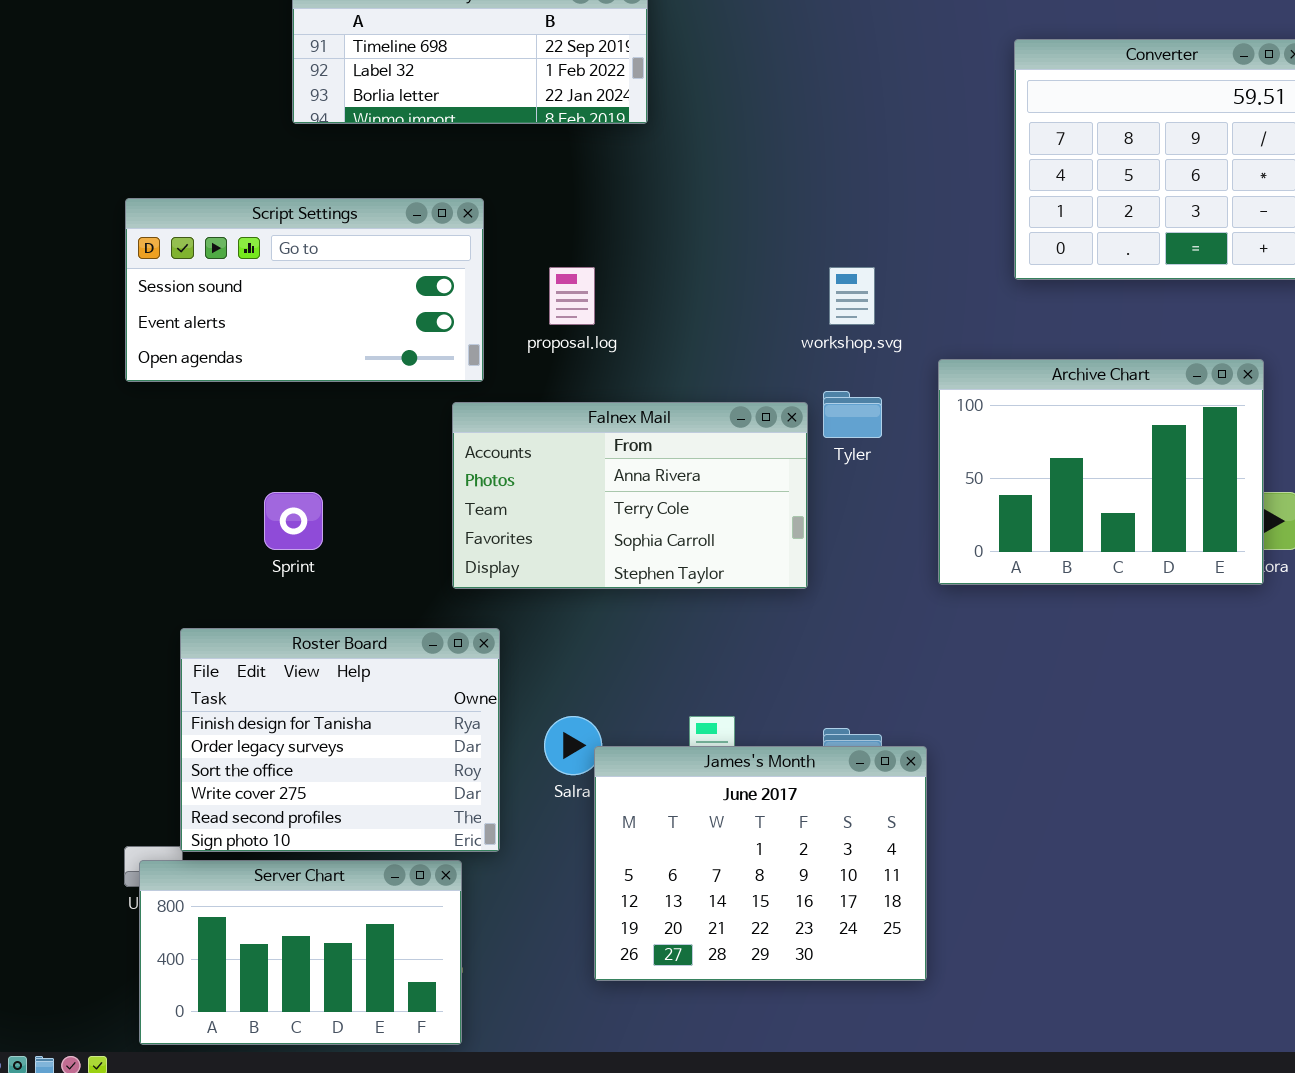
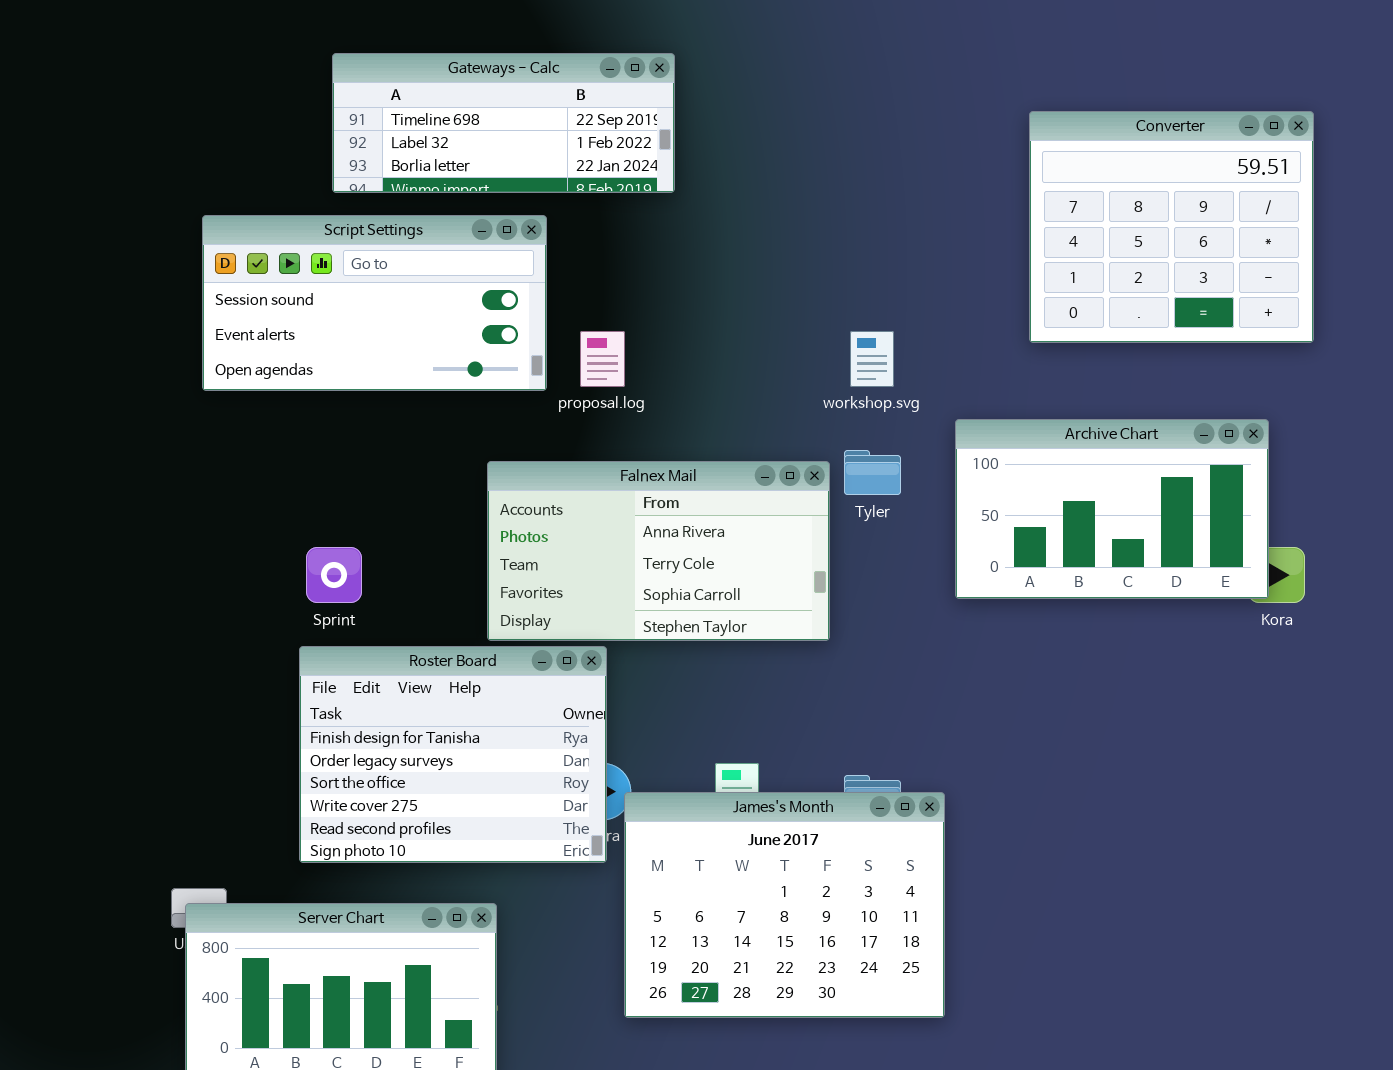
Script Settings: [125,198,484,382] -> [202,215,547,391], moved
Archive Chart: [938,359,1264,585] -> [955,419,1269,599], resized
Roster Board: [180,628,500,852] -> [299,646,607,863], moved

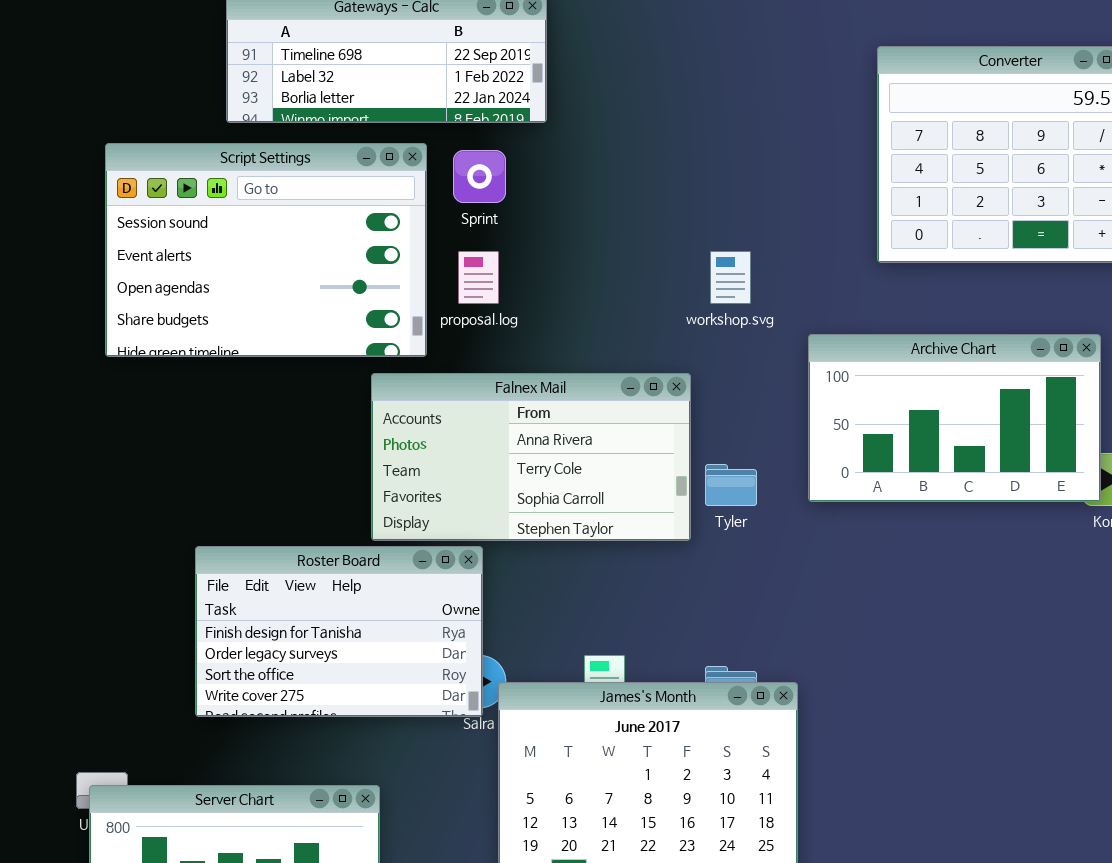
Script Settings: [202,215,547,391] -> [105,143,427,357], resized
Tyler: [844,450,901,495] -> [705,464,757,506], moved
Sprint: [306,547,362,603] -> [453,150,506,203], moved
Roster Board: [299,646,607,863] -> [195,546,483,717], resized

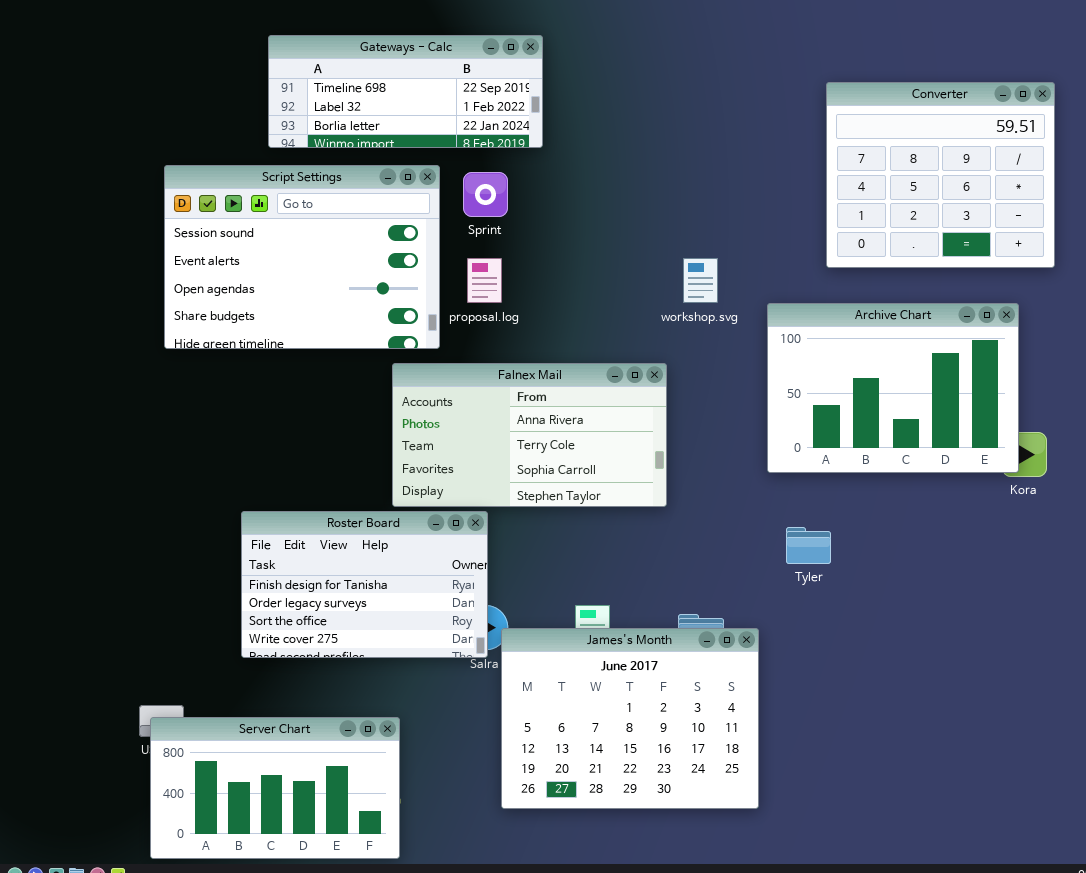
Archive Chart: [808,334,1101,502] -> [767,303,1019,473], resized
Tyler: [705,464,757,506] -> [786,527,831,564], moved

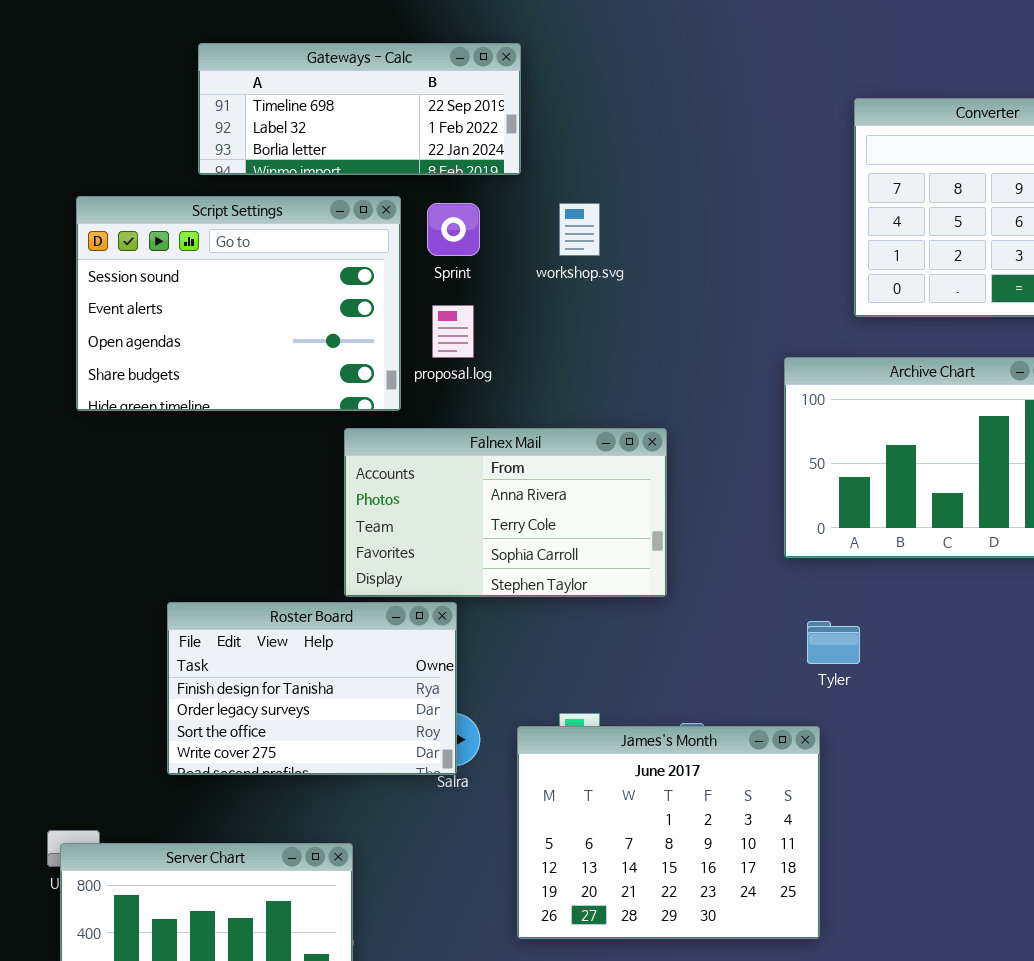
workshop.svg: [683,258,718,303] -> [559,203,600,256], moved
James's Month: [501,628,759,809] -> [517,726,820,939], moved

